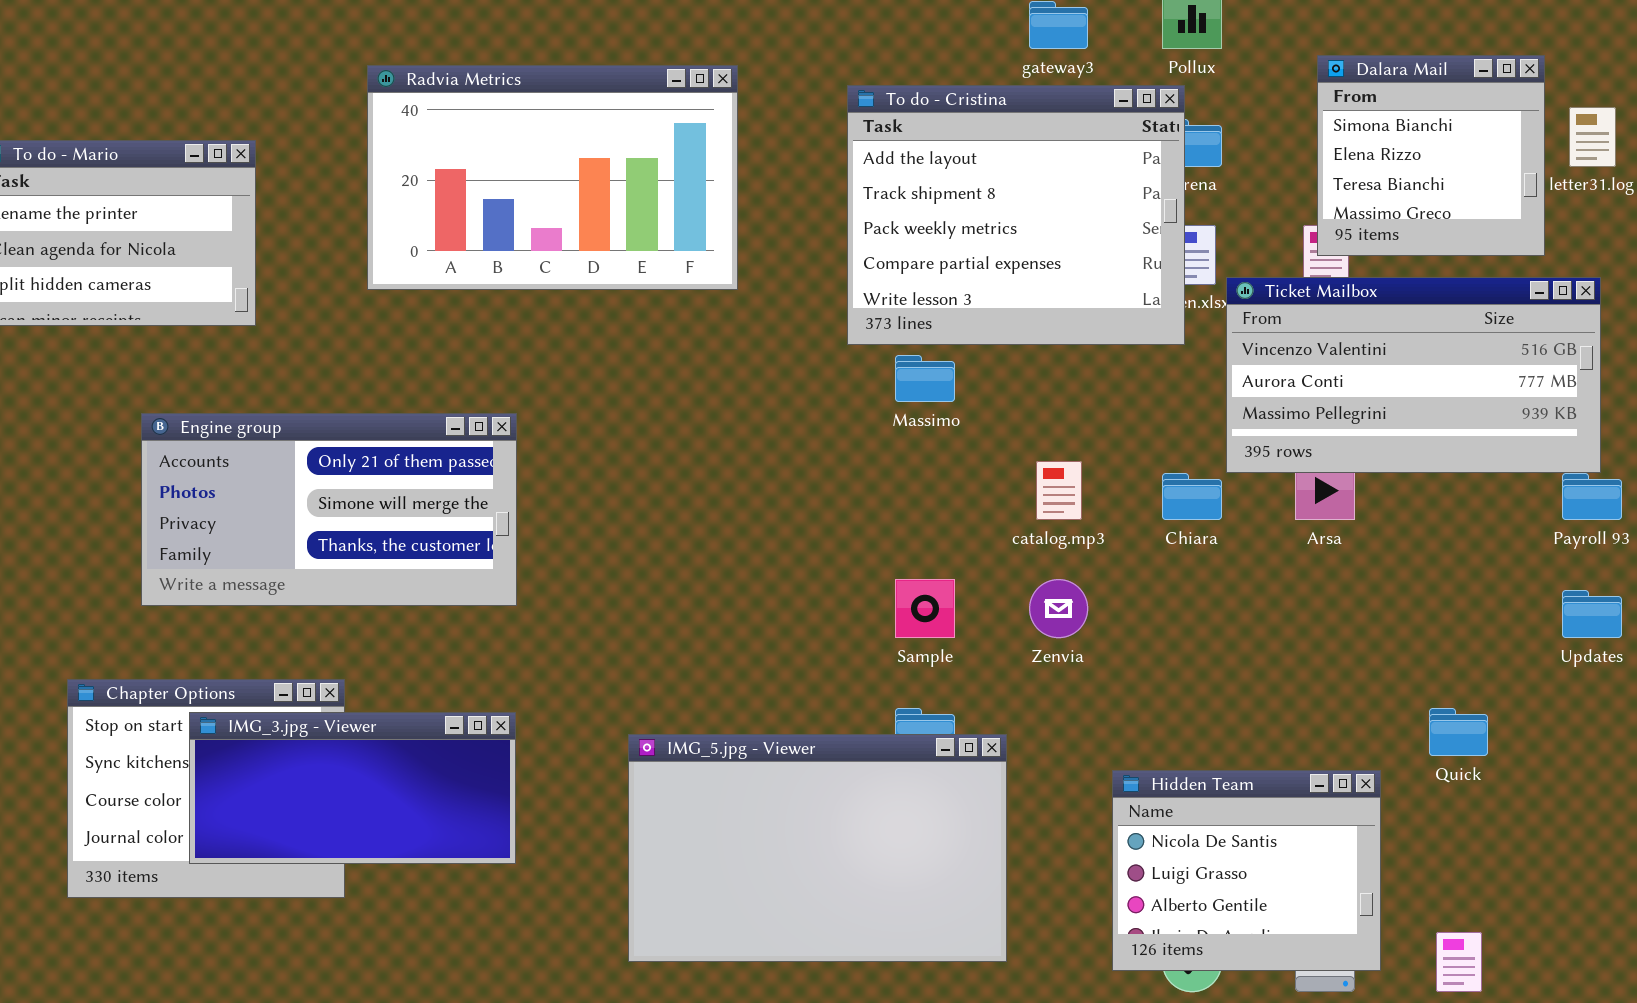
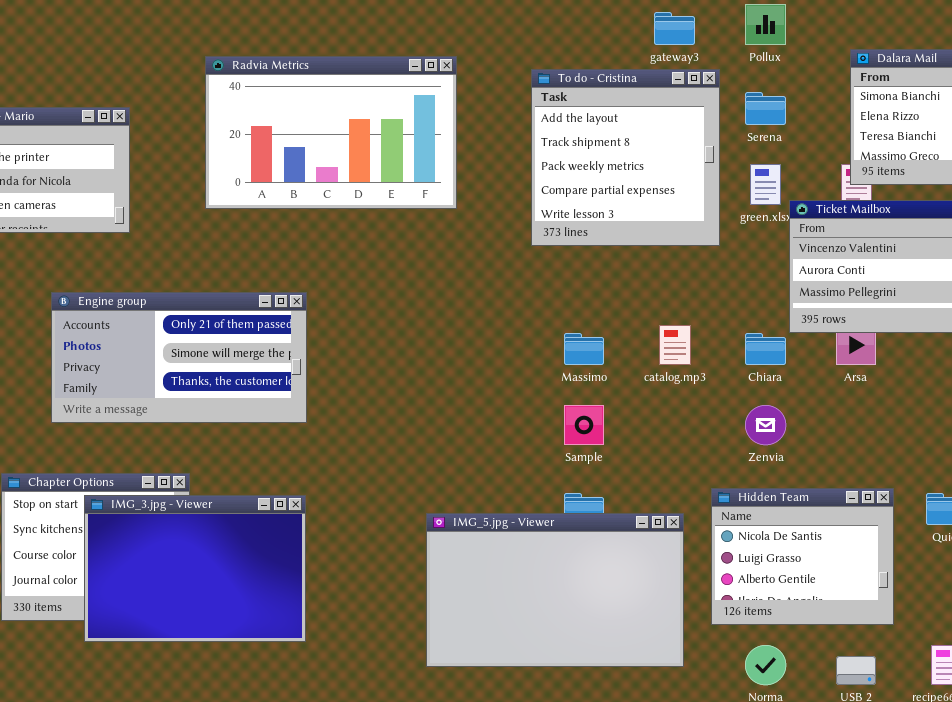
To do - Cristina: [847,85,1185,345] -> [531,69,720,246], resized
Massimo: [895,355,955,402] -> [564,333,604,365], moved
Zenvia: [1029,579,1088,638] -> [745,405,786,445], moved
IMG_3.jpg - Viewer: [189,712,516,864] -> [84,495,306,642], resized
IMG_5.jpg - Viewer: [628,734,1007,962] -> [426,513,684,667], moved
Hidden Team: [1112,770,1381,971] -> [711,488,894,625], moved

